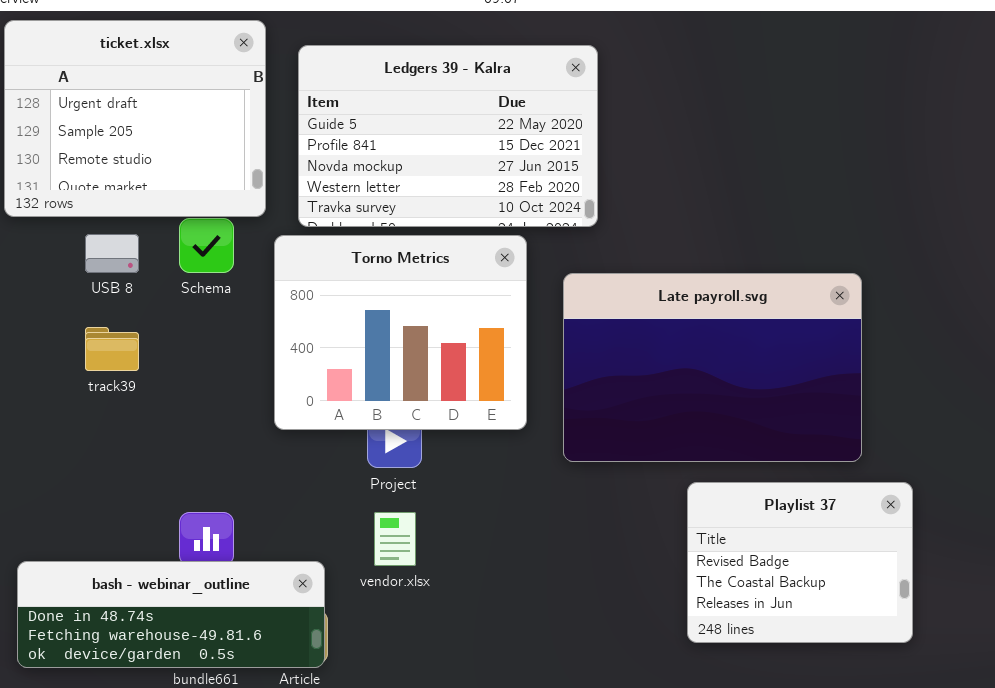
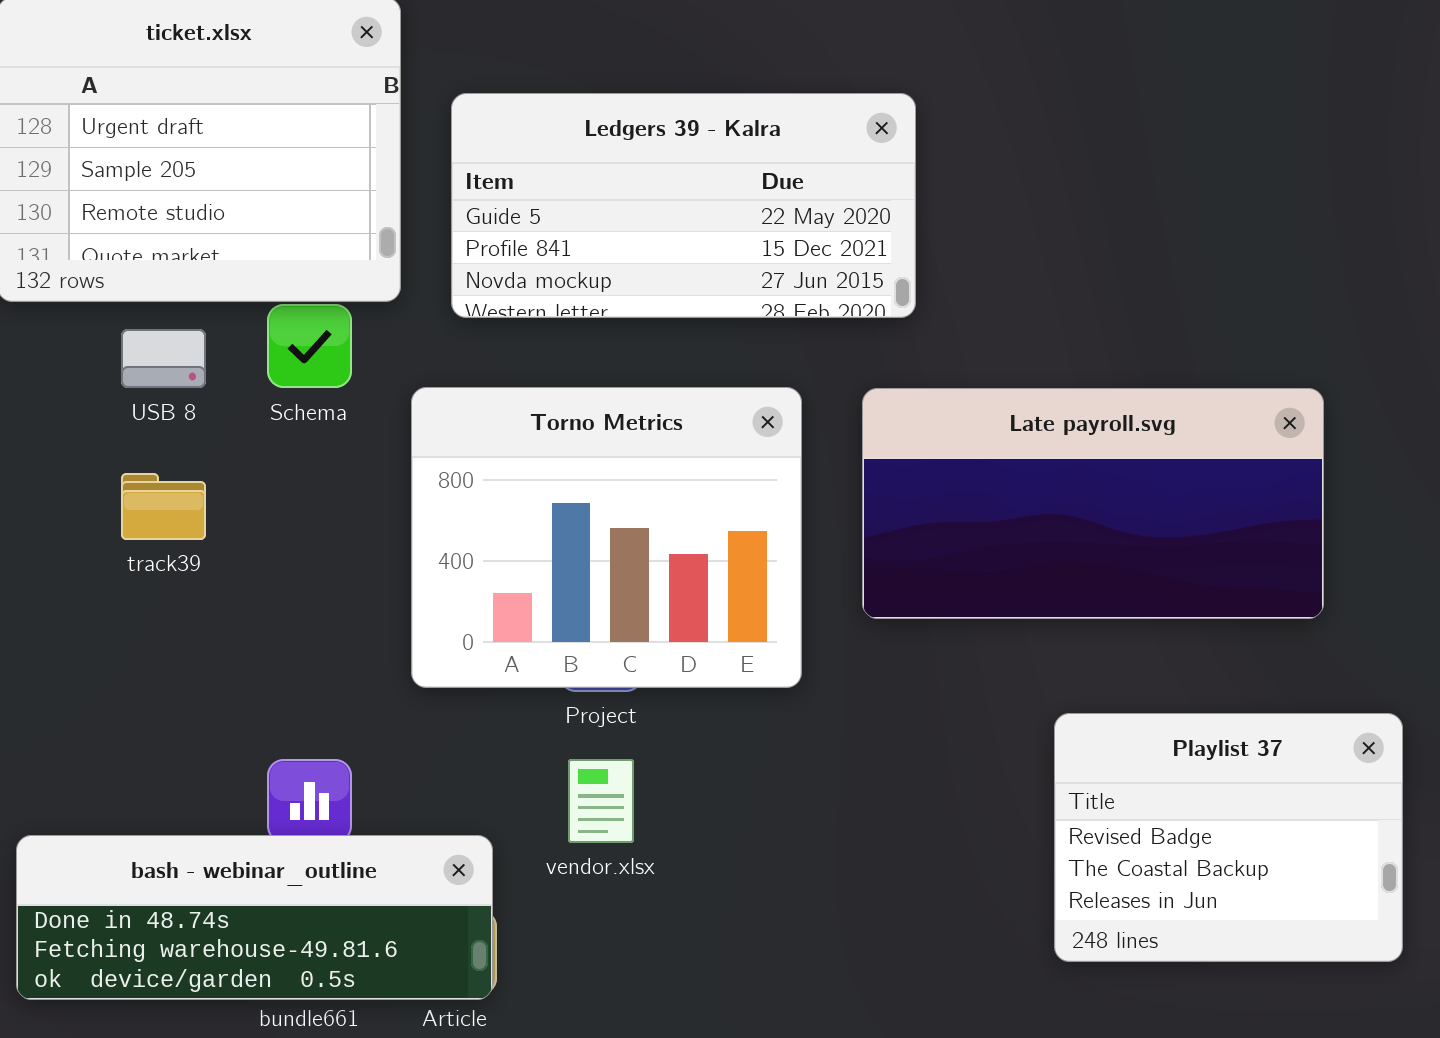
Ledgers 39 - Kalra: [298,45,598,227] -> [451,93,916,318], resized
Torno Metrics: [274,235,527,430] -> [411,387,802,688], moved
Late payroll.svg: [563,273,862,462] -> [862,388,1324,619], resized

